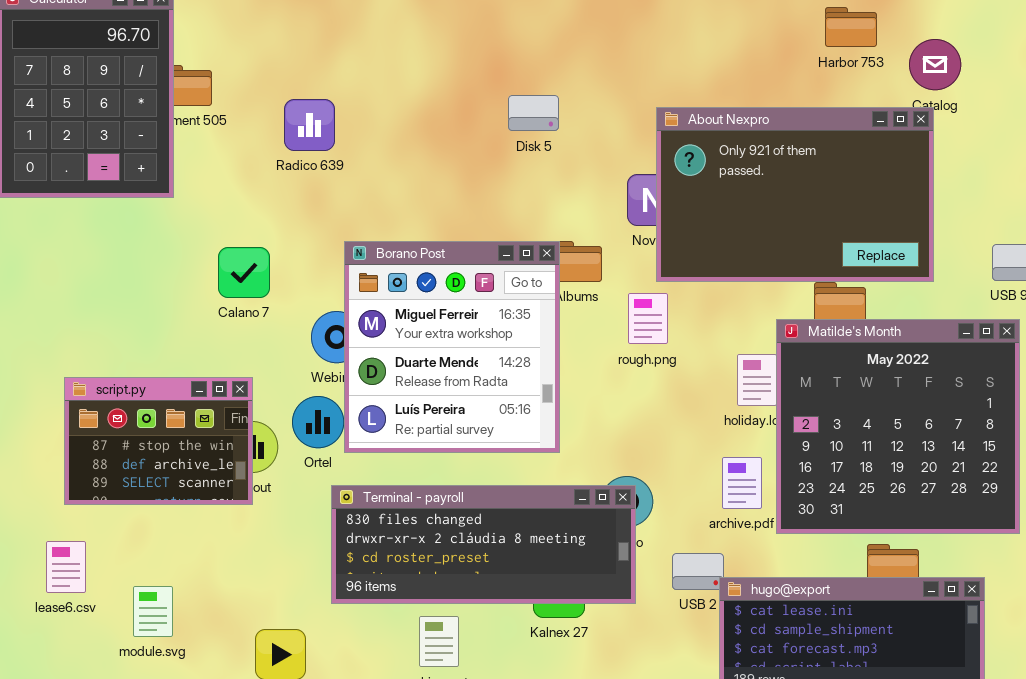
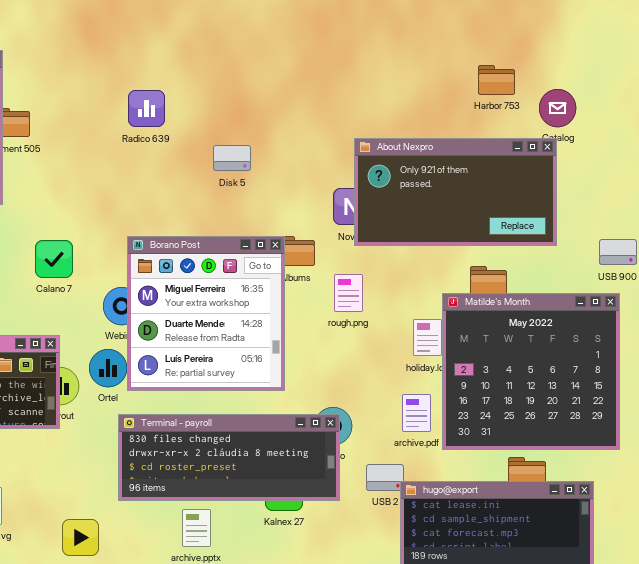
Disk 5: [508,95,559,131] -> [213,145,251,171], moved
Radico 639: [284,99,335,151] -> [128,90,165,127], moved
About Nexpro: [656,107,934,282] -> [354,138,557,246], resized

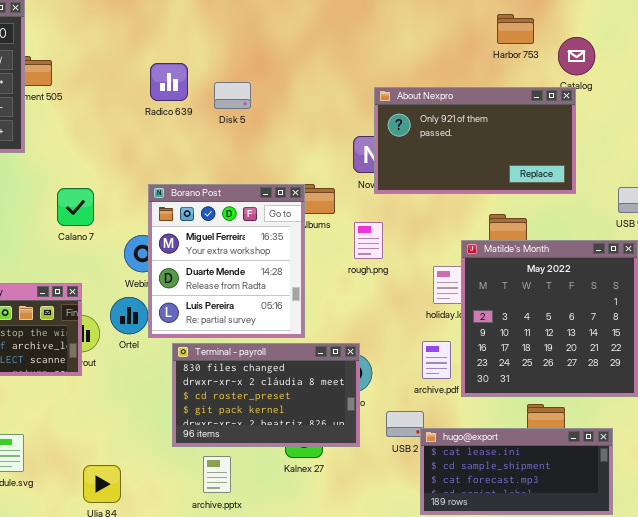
Radico 639: [128,90,165,127] -> [150,63,188,101], moved
Disk 5: [213,145,251,171] -> [214,82,251,109], moved
Terminal - payroll: [118,414,340,501] -> [172,343,360,447], resized

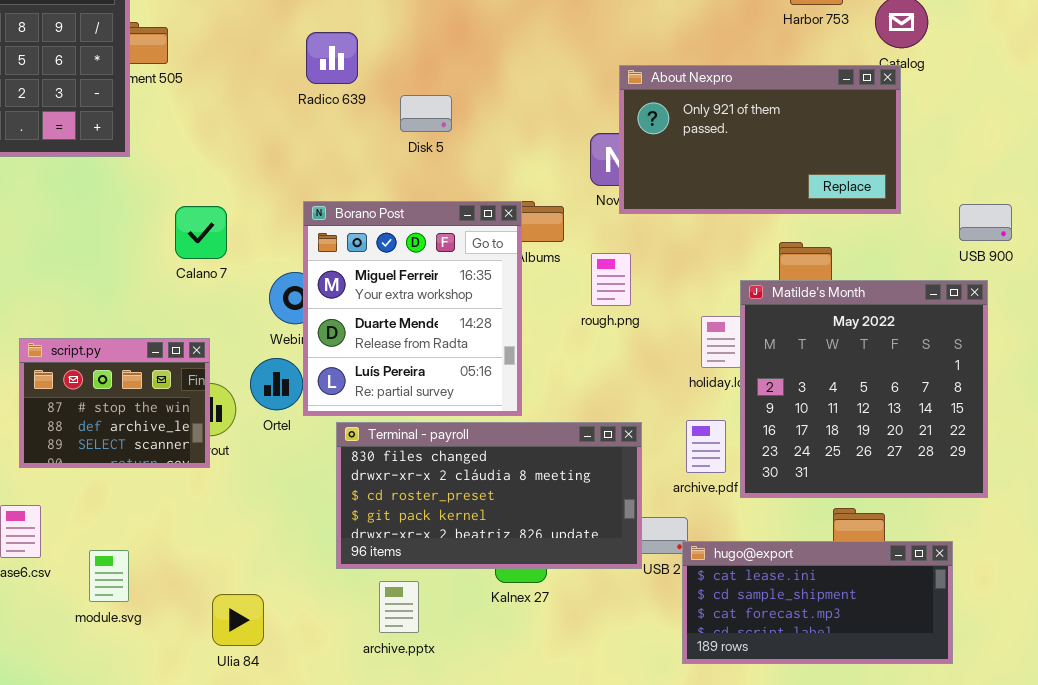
Disk 5: [214,82,251,109] -> [400,95,452,132], moved
Terminal - payroll: [172,343,360,447] -> [336,422,642,569], resized

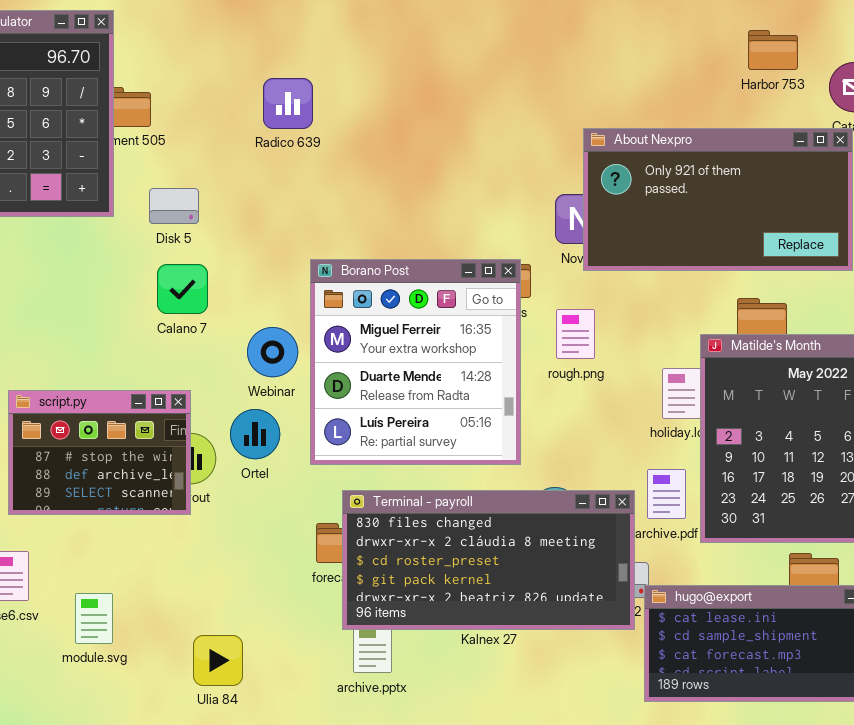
Radico 639: [306,32,358,84] -> [263,78,313,129], moved
Disk 5: [400,95,452,132] -> [149,188,199,224], moved
Borano Post: [303,201,522,416] -> [310,259,521,465], moved
Terminal - payroll: [336,422,642,569] -> [342,490,635,630], moved

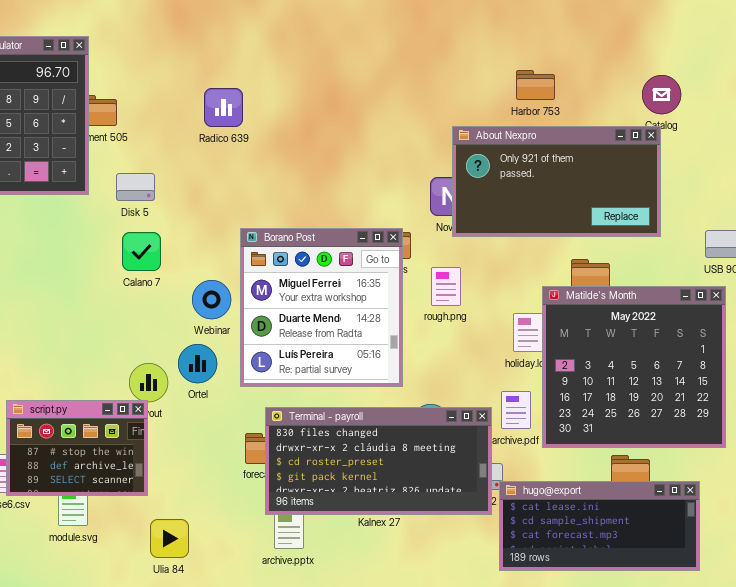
Harbor 753: [748,30,798,70] -> [516,70,555,100], moved
script.py: [8,390,191,515] -> [6,400,148,496], moved

